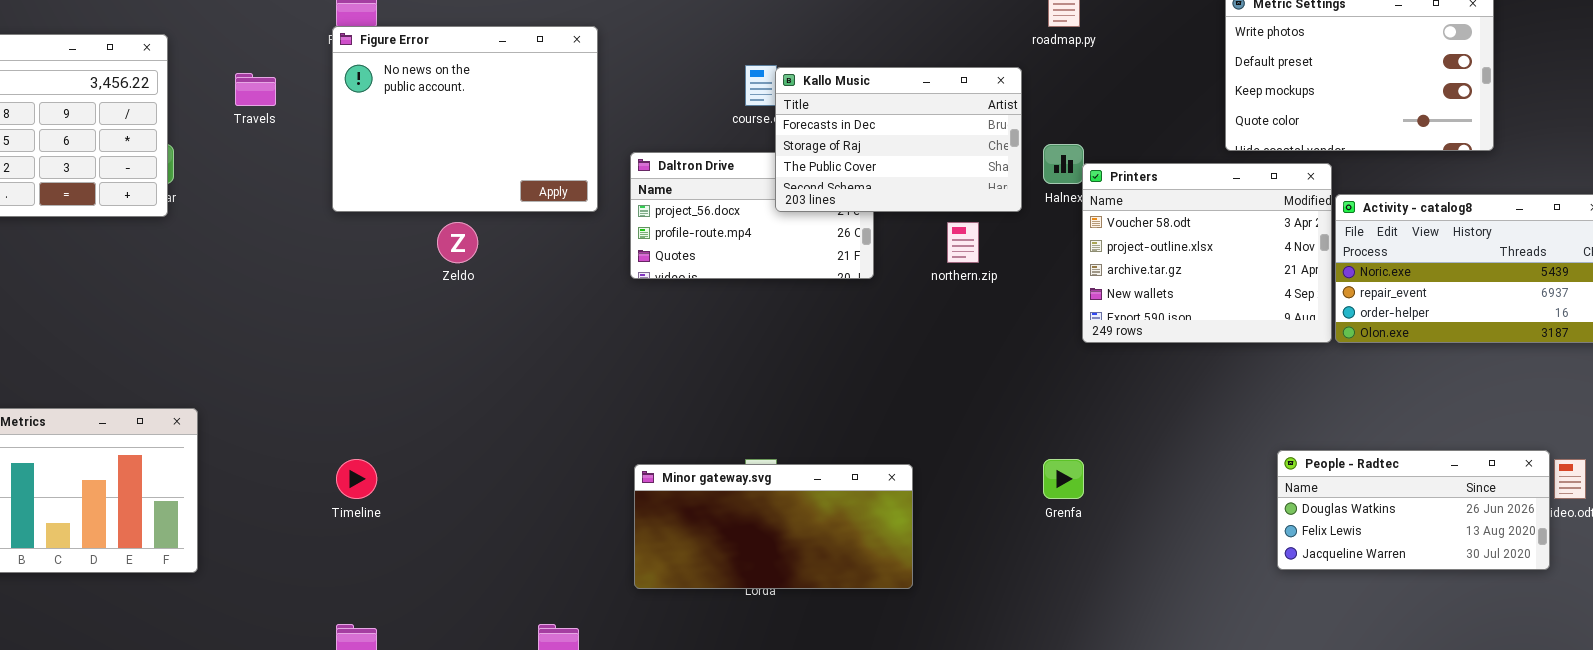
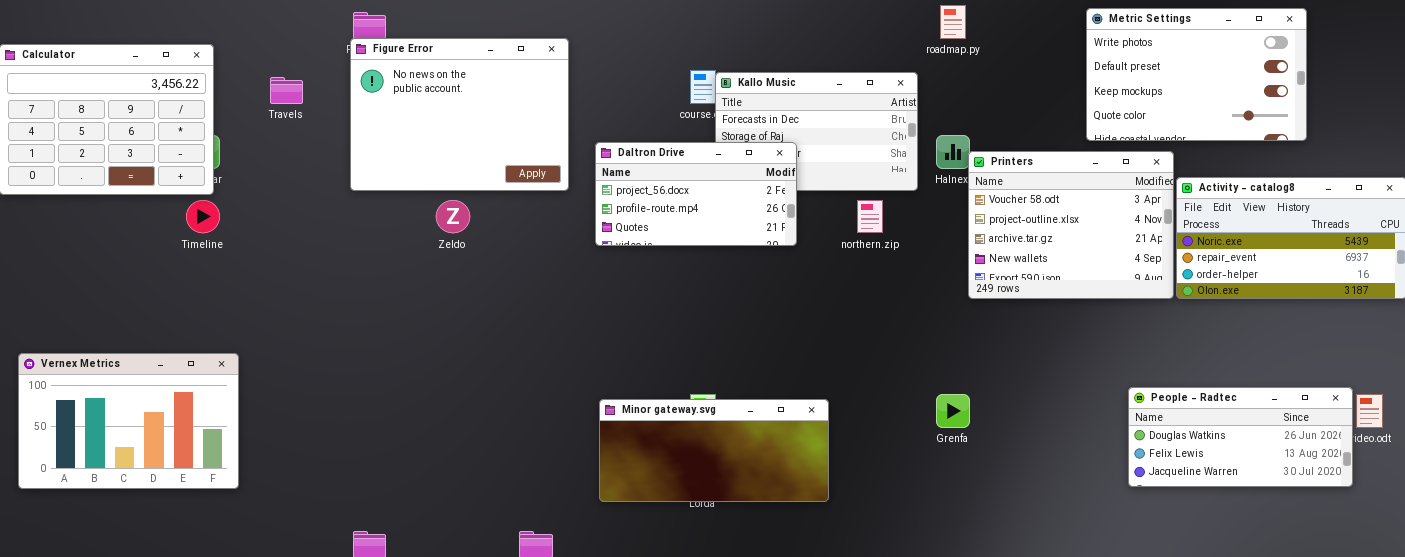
Daltron Drive: [630,152,874,279] -> [595,142,797,246], raised
Timeline: [336,459,377,499] -> [186,200,220,233], moved

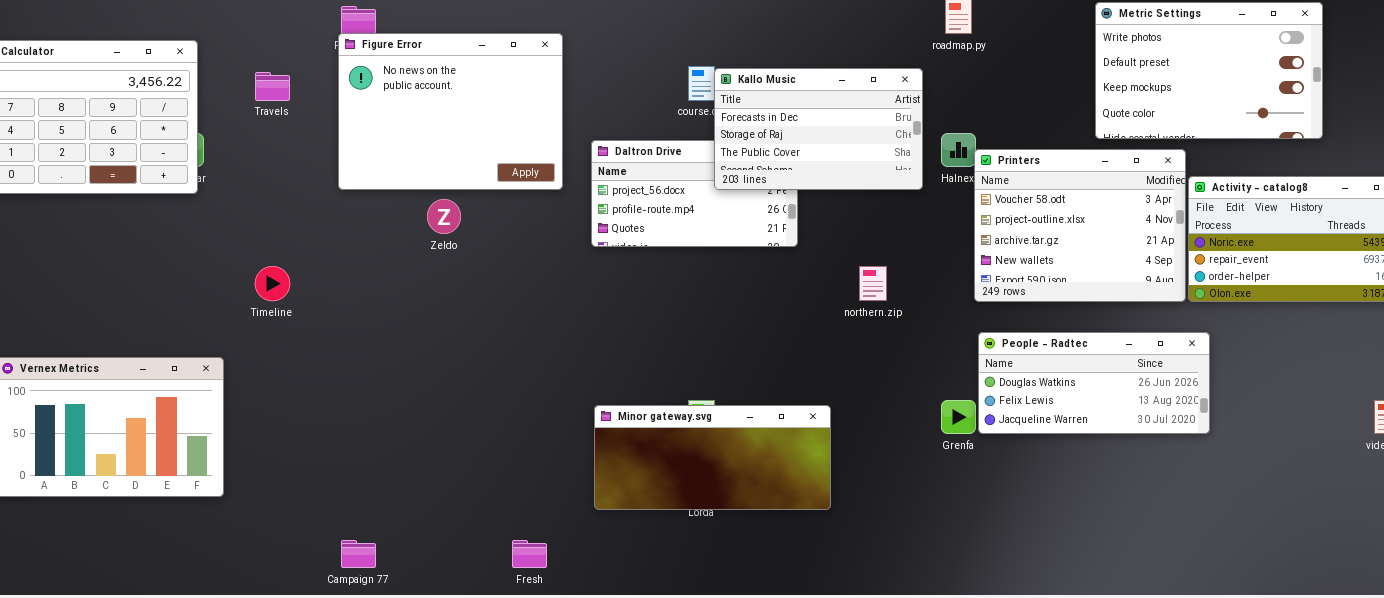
Kallo Music: [715,72,918,191] -> [714,68,923,190], raised
Timeline: [186,200,220,233] -> [255,266,290,301], moved
northern.zip: [857,200,883,233] -> [859,266,887,301], moved
People - Radtec: [1128,387,1353,487] -> [978,332,1210,434], moved

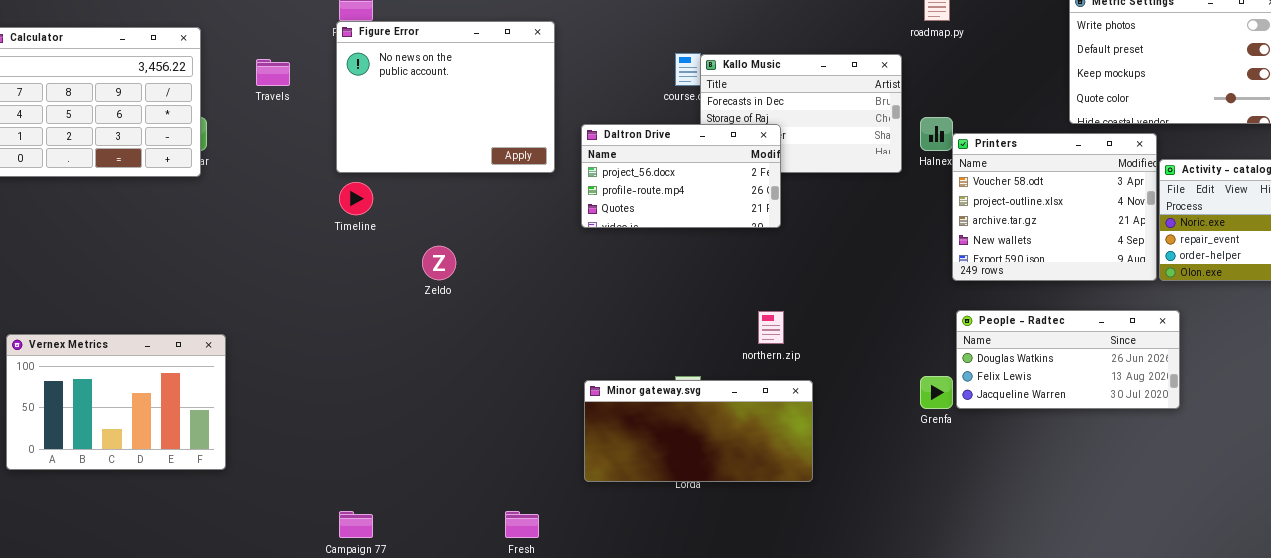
Daltron Drive: [591,140,798,247] -> [581,124,781,228], raised
Zeldo: [427,199,461,234] -> [422,246,456,280], moved
Timeline: [255,266,290,301] -> [339,182,373,215], moved
northern.zip: [859,266,887,301] -> [758,311,784,344], moved

